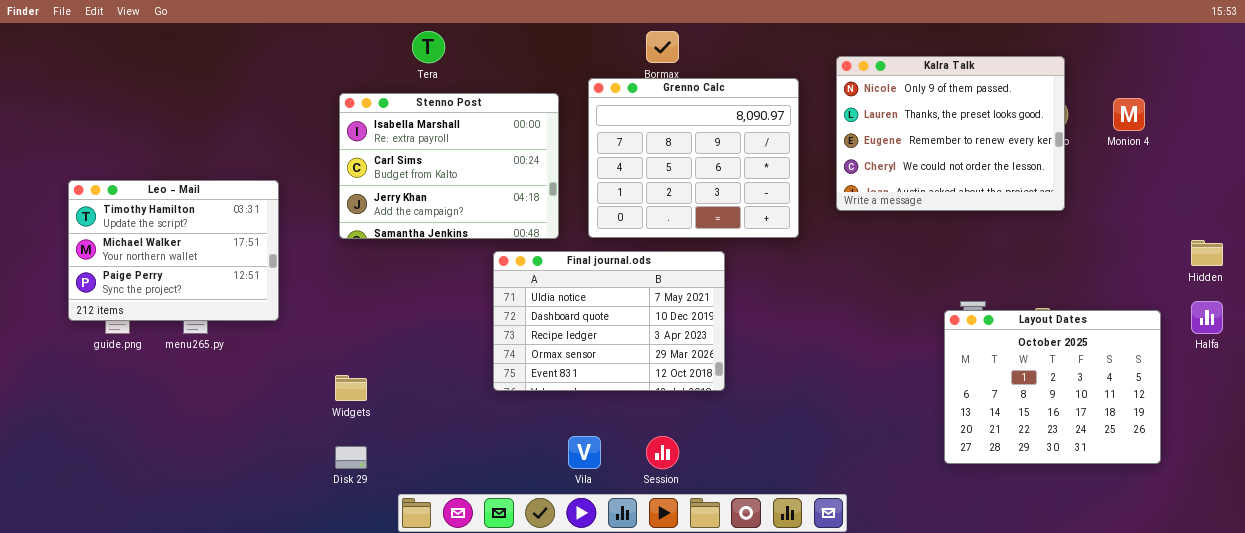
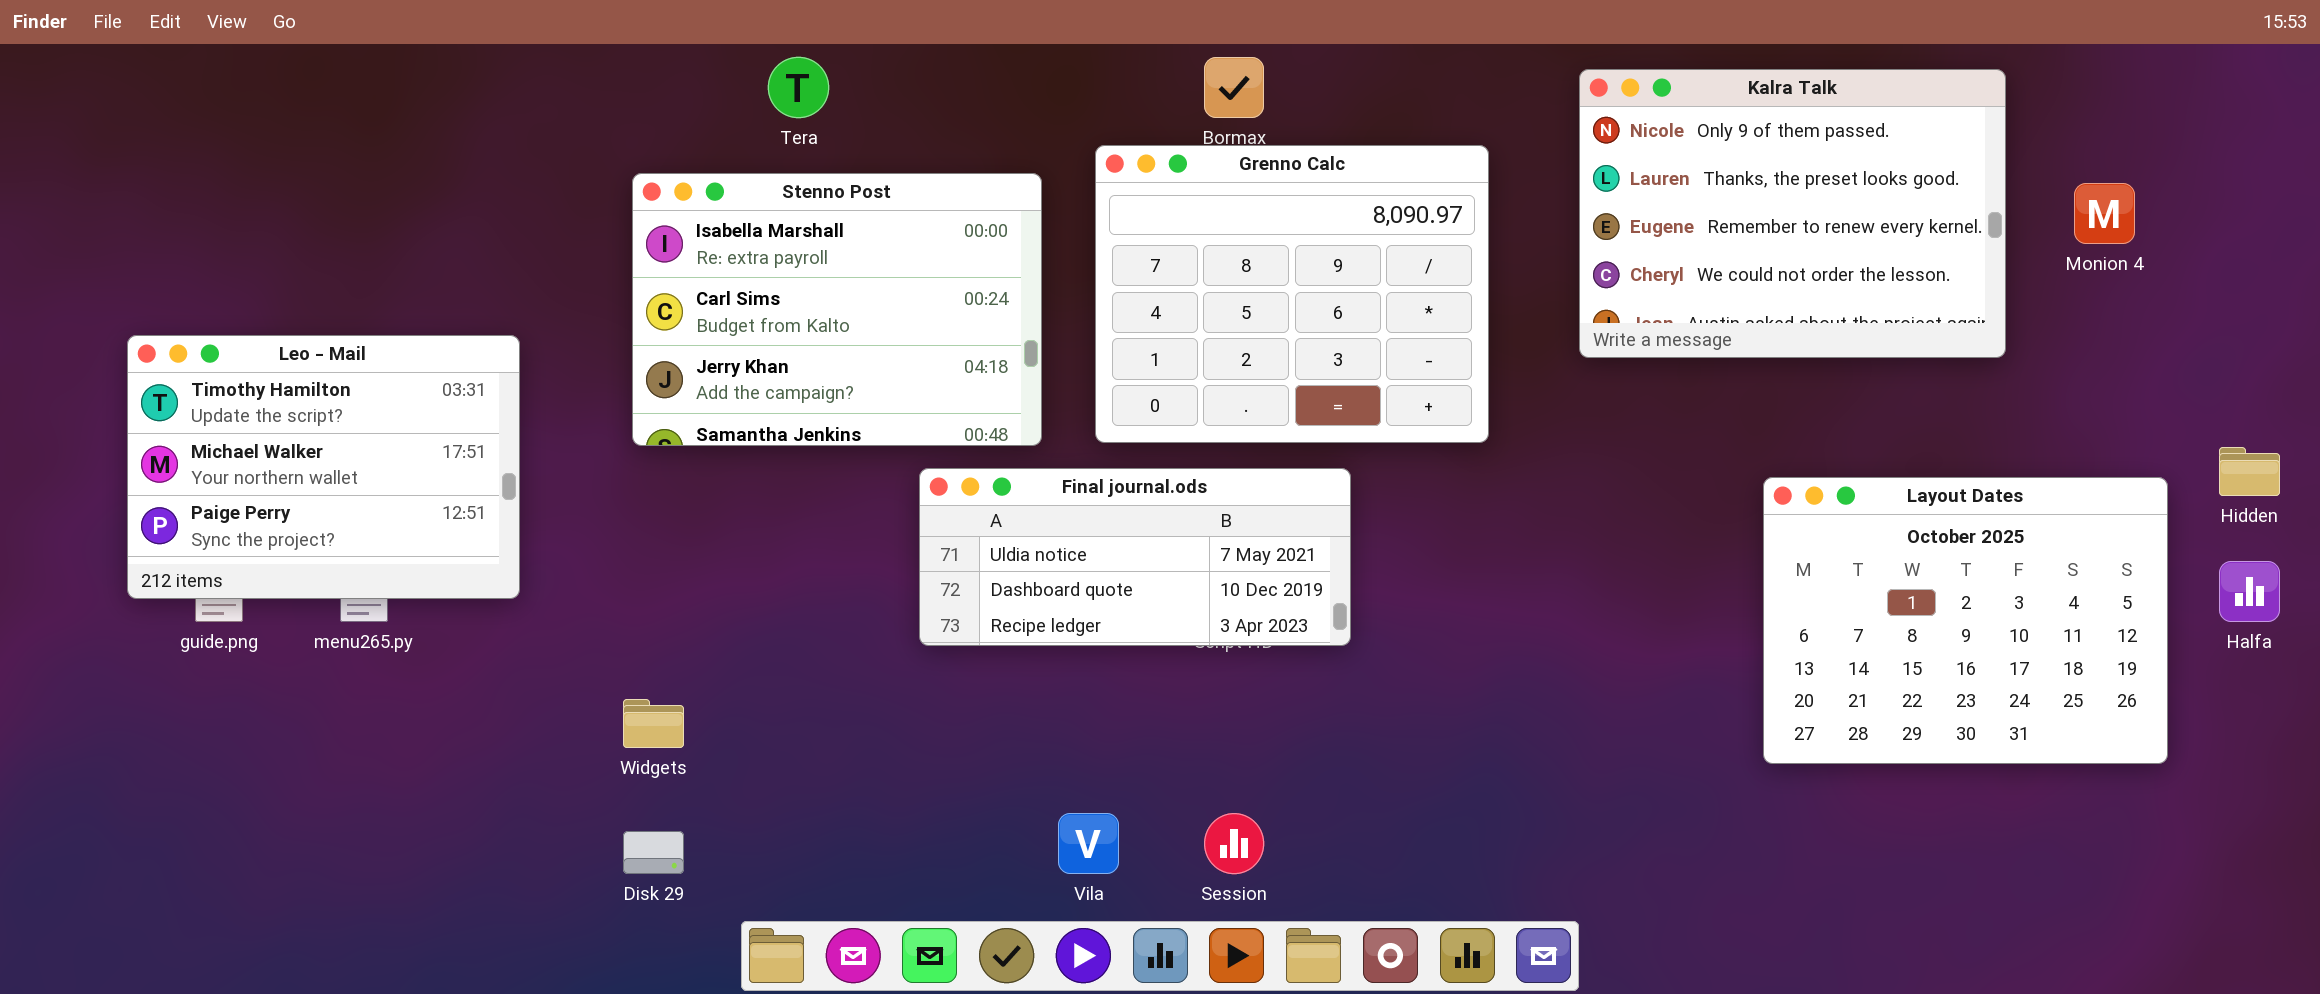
Kalra Talk: [836,56,1065,211] -> [1579,69,2006,358], moved
Final journal.ods: [493,251,725,391] -> [919,468,1351,646], resized
Layout Dates: [944,310,1161,464] -> [1763,477,2168,764], moved

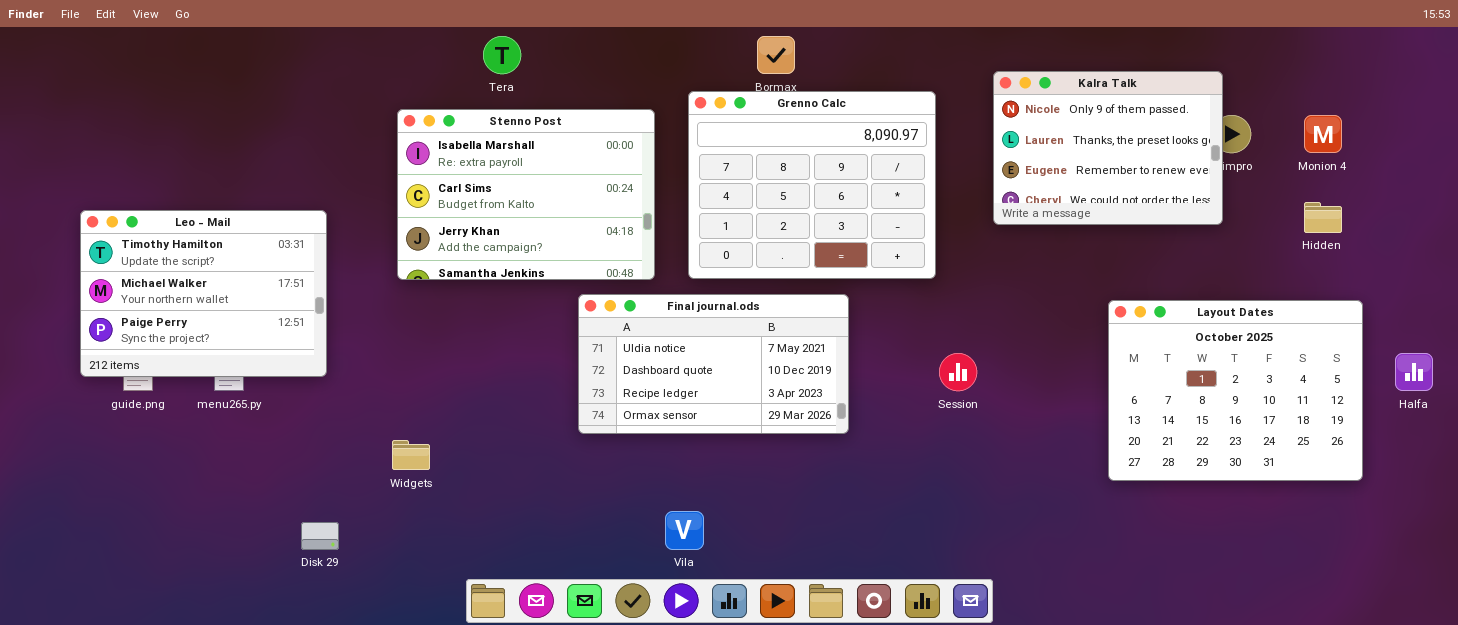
Kalra Talk: [1579,69,2006,358] -> [993,71,1223,225], resized
Hidden: [2219,447,2280,496] -> [1304,202,1342,233], moved
Final journal.ods: [919,468,1351,646] -> [578,294,849,434], resized
Session: [1204,813,1264,874] -> [939,353,977,391], moved
Disk 29: [623,831,684,874] -> [301,522,339,550], moved

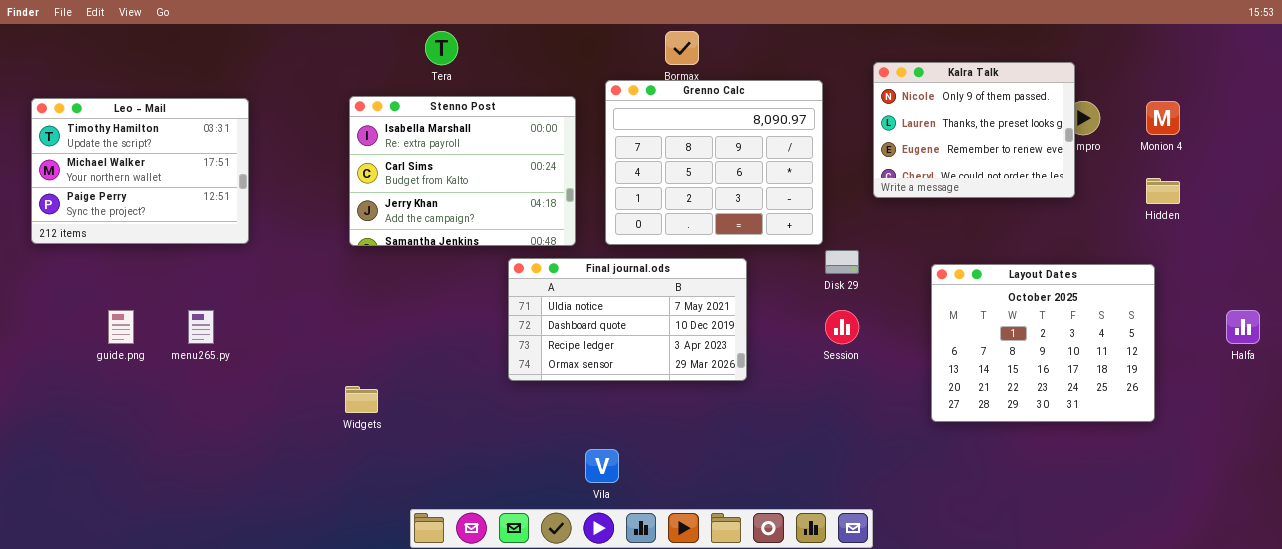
Leo - Mail: [80,210,327,377] -> [31,98,249,244], moved
Layout Dates: [1108,300,1363,481] -> [931,264,1155,422], moved
Disk 29: [301,522,339,550] -> [825,250,859,274], moved

